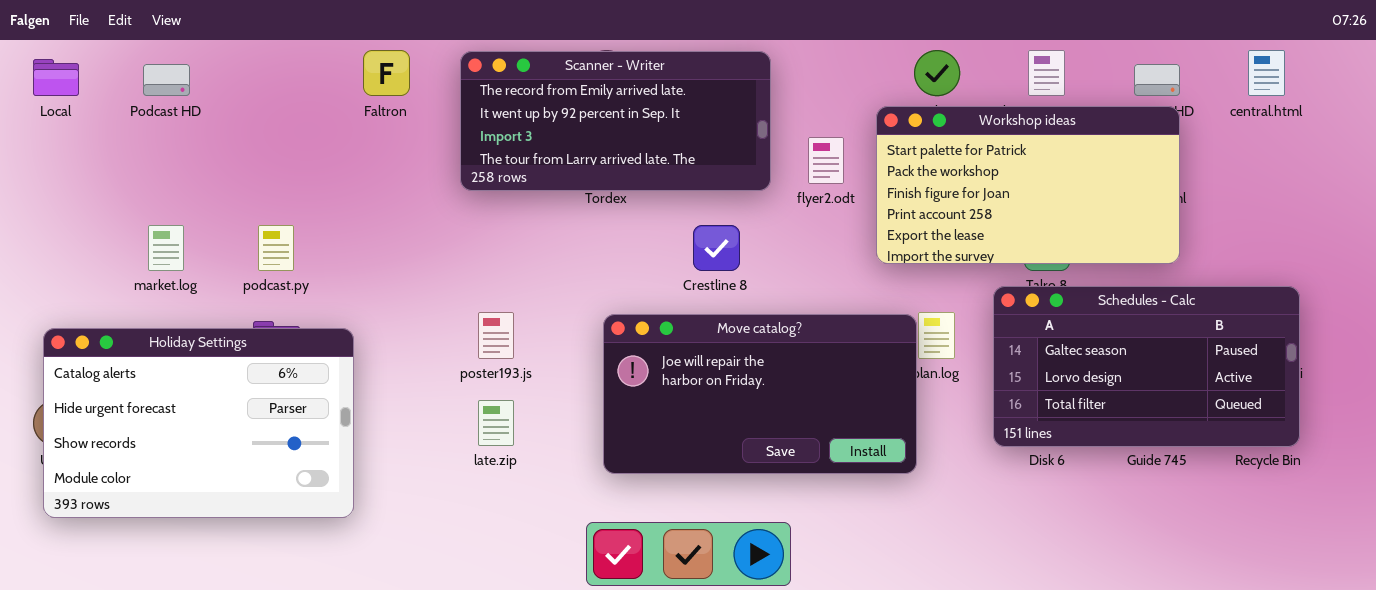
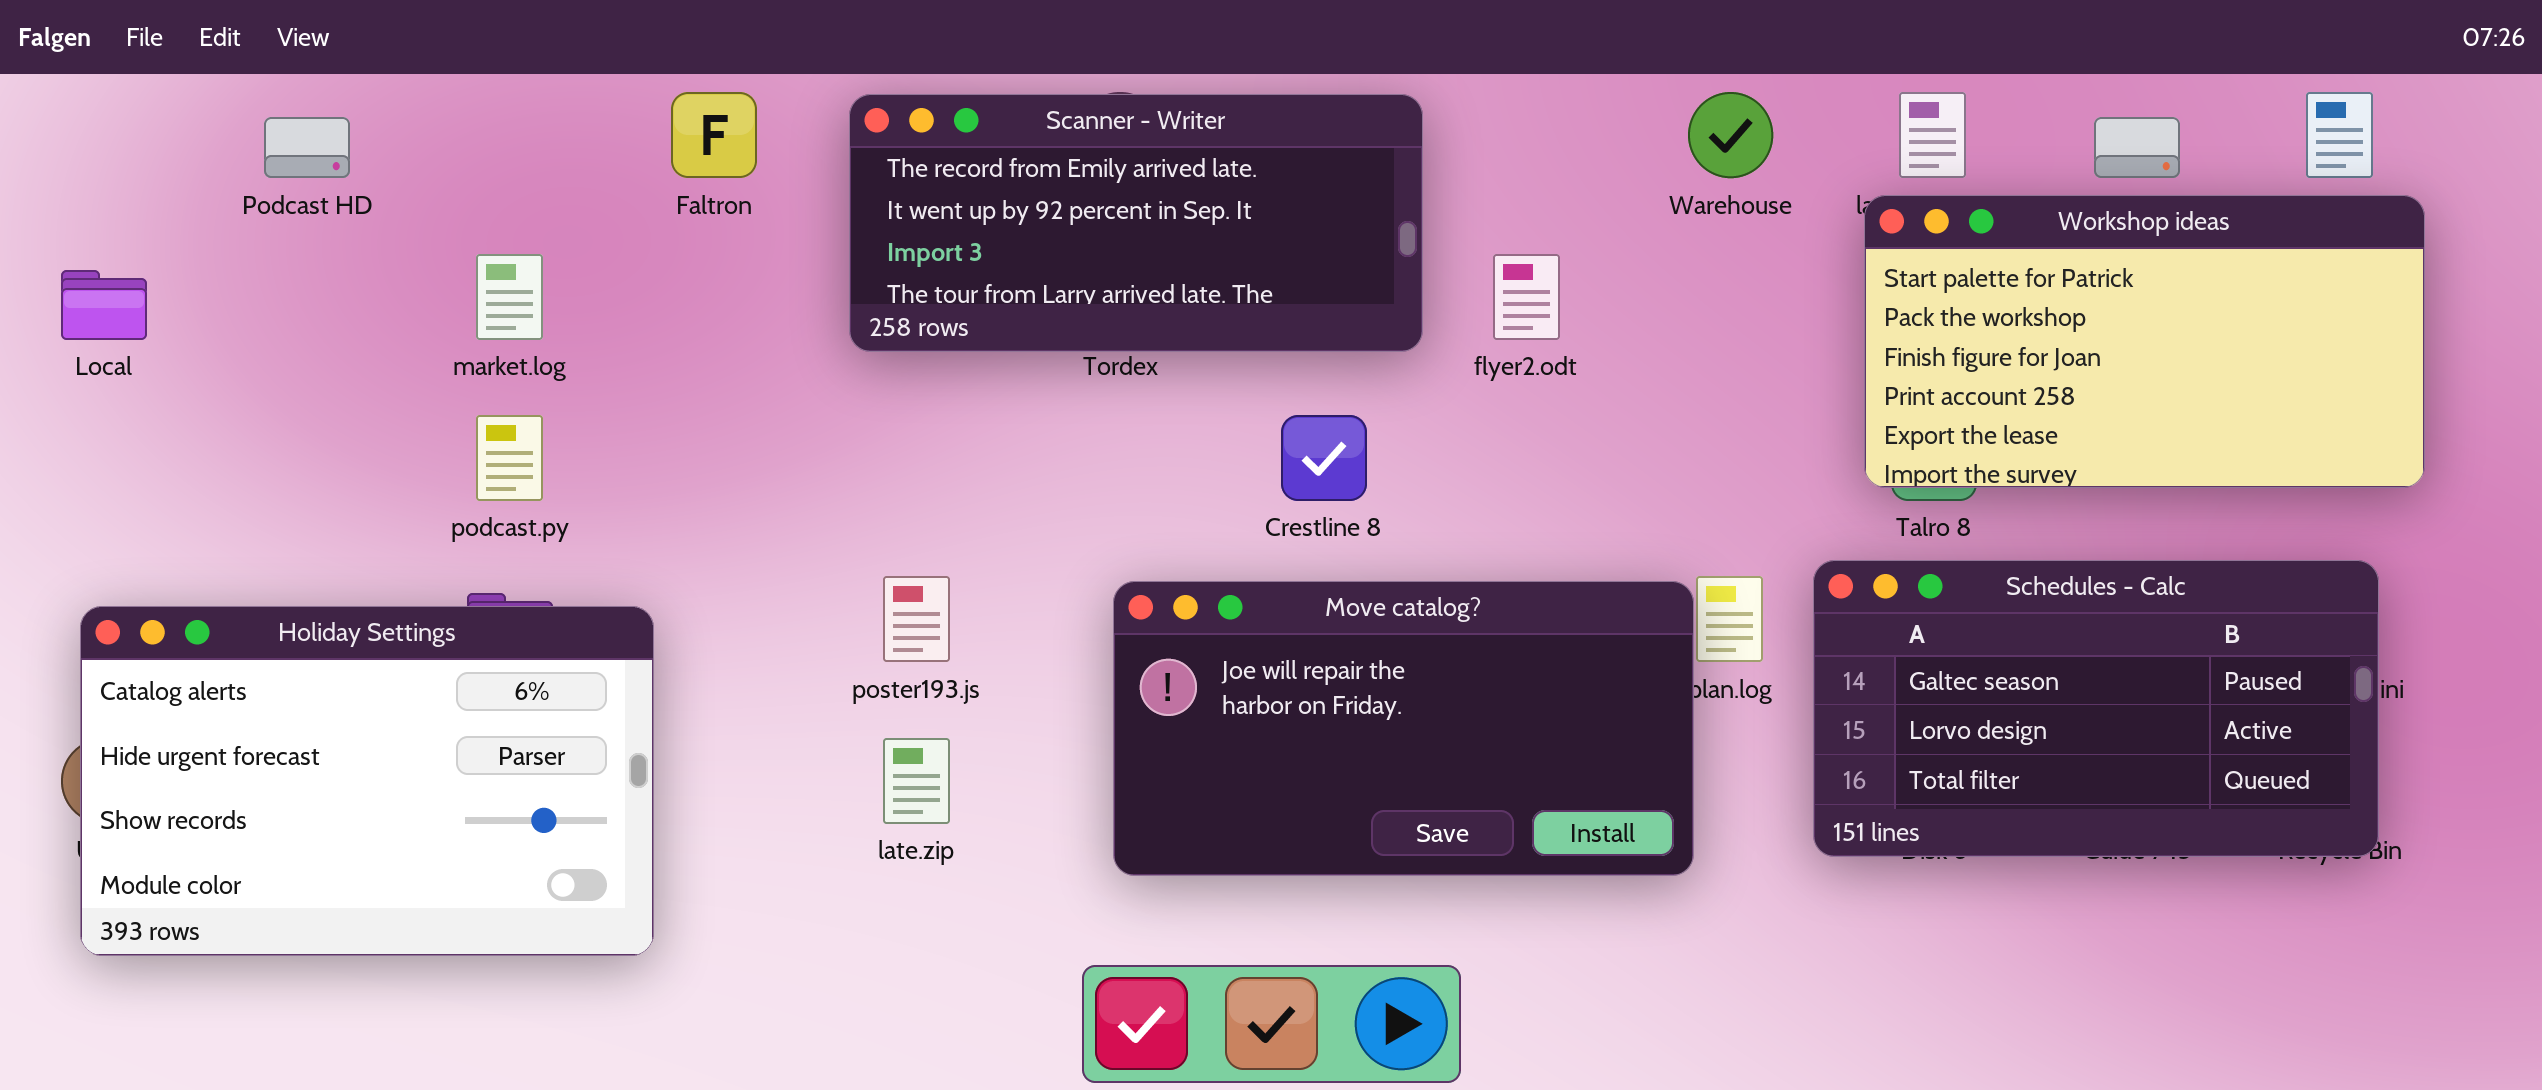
Local: [33,59,79,96] -> [61,270,147,340], moved
Workshop ideas: [876,106,1180,264] -> [1864,195,2425,488], moved
market.log: [148,225,184,271] -> [476,254,543,340], moved
Schedules - Calc: [993,286,1300,447] -> [1813,560,2379,857], moved

